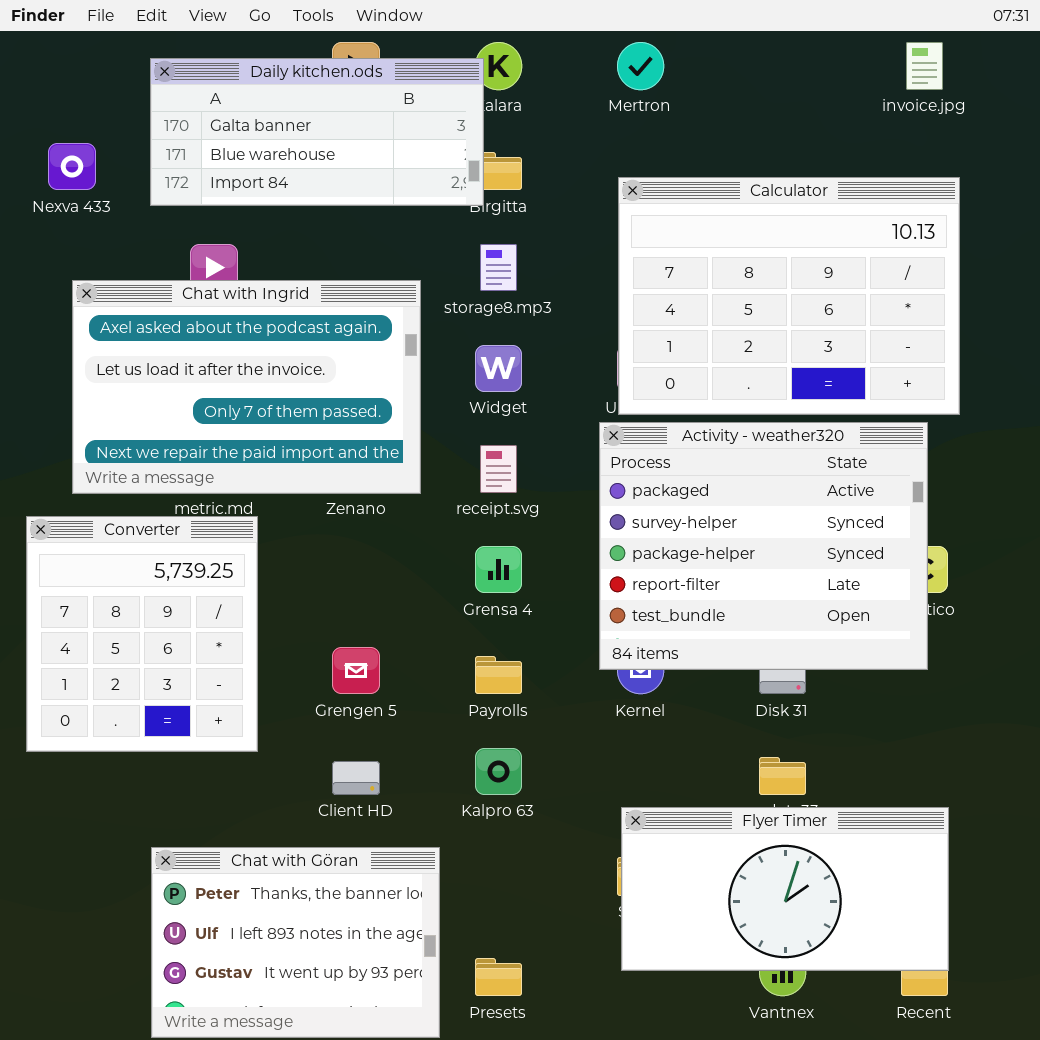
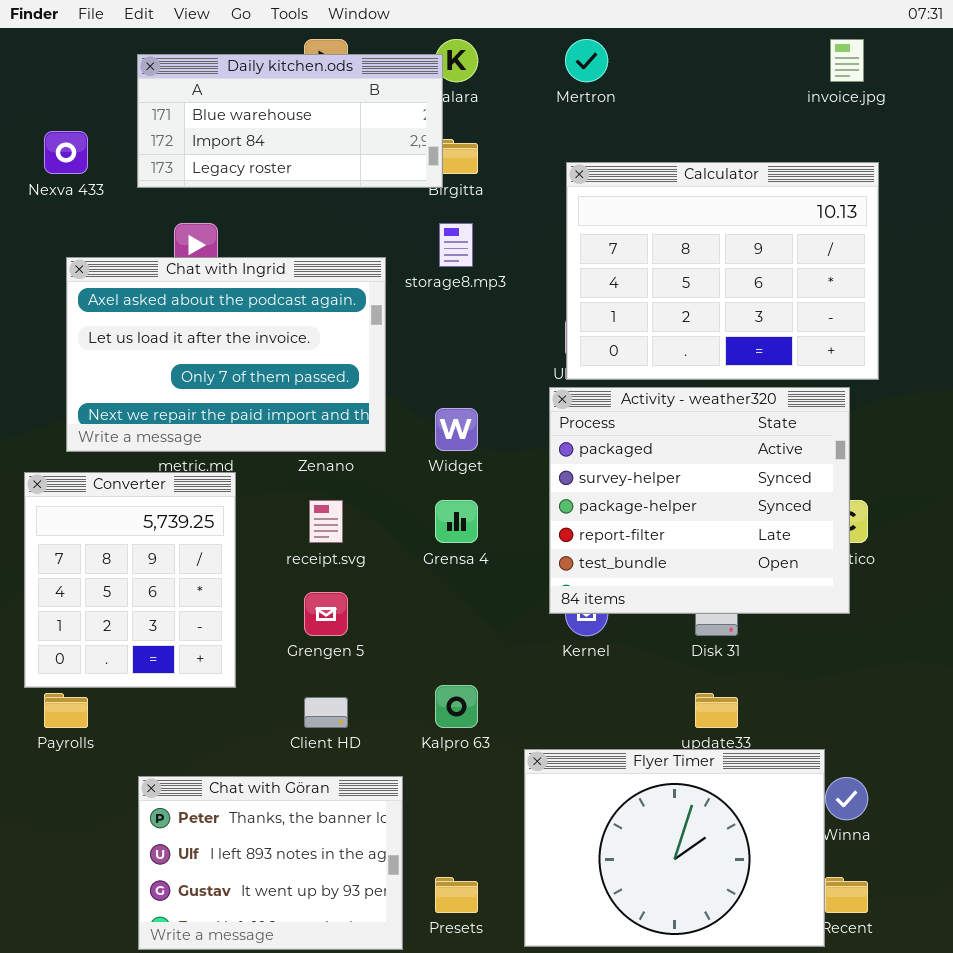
Daily kitchen.ods: [150,58,484,206] -> [137,54,443,188], scrolled down 1 row
Widget: [475,345,522,392] -> [435,408,478,451], moved
receipt.svg: [480,445,517,493] -> [309,500,343,543], moved
Payrolls: [475,656,522,694] -> [44,693,88,728], moved
Flyer Timer: [621,807,949,971] -> [524,749,825,947], moved, resized

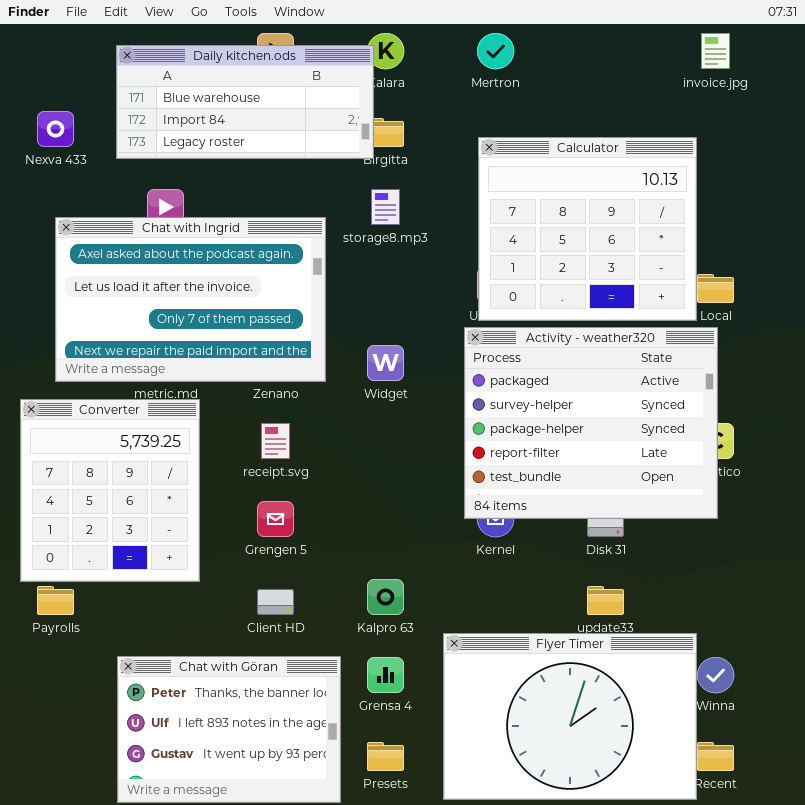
Calculator: [566,162,879,380] -> [478,137,697,321], resized
Grensa 4: [435,500,478,543] -> [367,657,404,693], moved

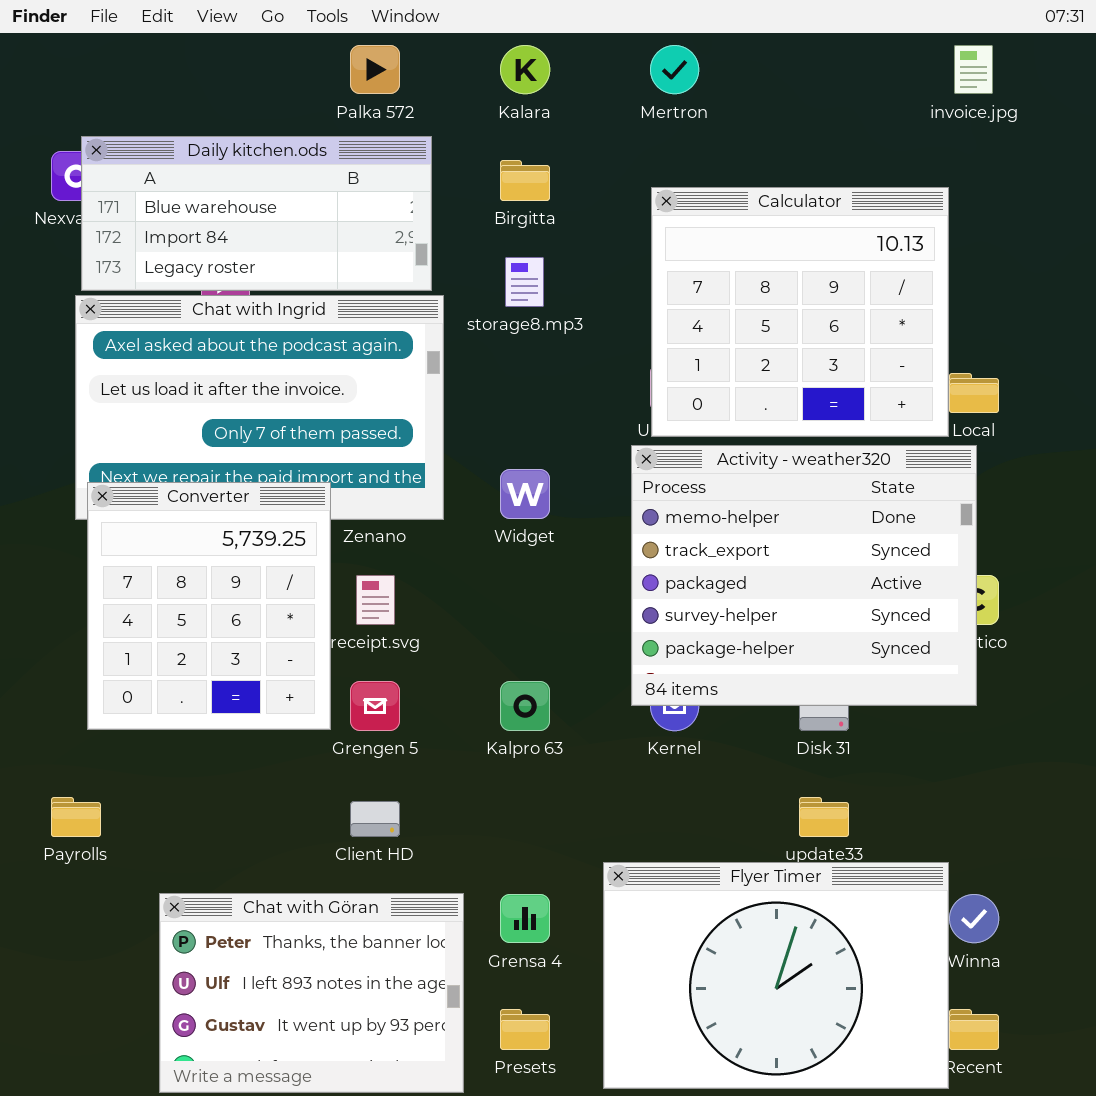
Daily kitchen.ods: [116,45,374,159] -> [81,136,432,291], moved
Activity - weather320: [464,327,718,519] -> [631,445,977,706], scrolled up 2 rows
Converter: [20,399,200,582] -> [87,482,331,730], moved
Kalpro 63: [367,579,404,615] -> [500,681,550,731], moved

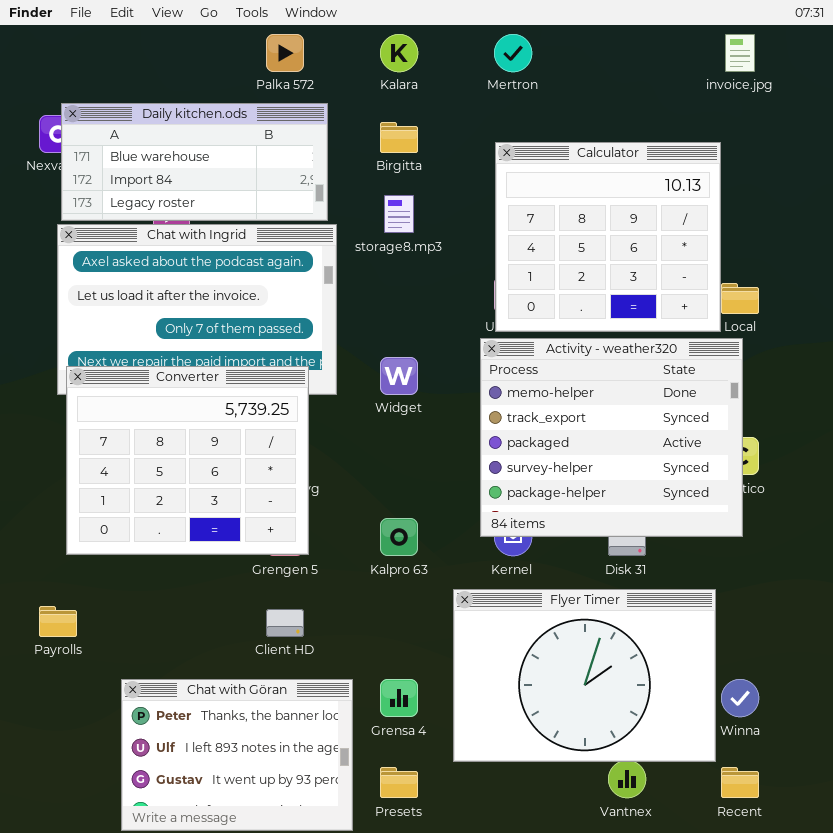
Converter: [87,482,331,730] -> [66,366,309,555], resized
Flyer Timer: [603,862,949,1089] -> [453,589,716,762], moved

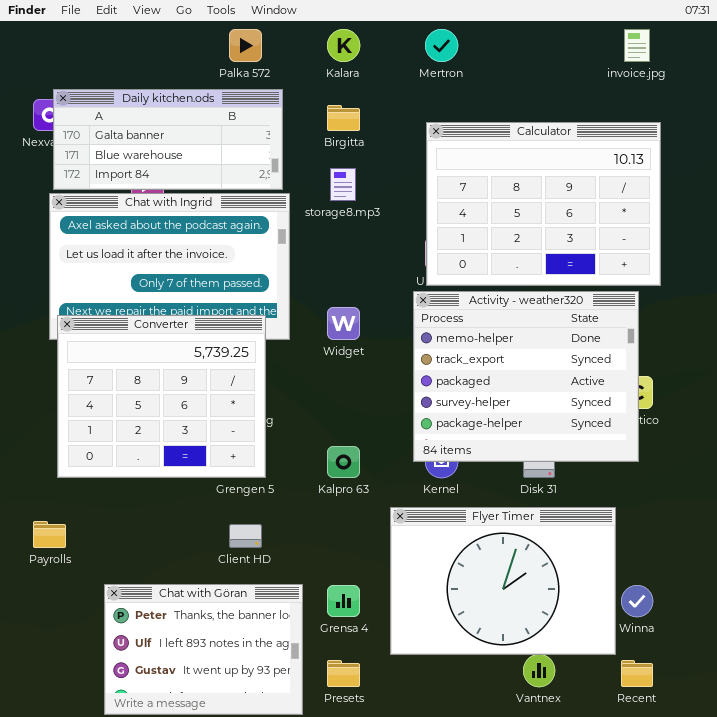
Daily kitchen.ods: [61,103,328,221] -> [53,89,283,190], scrolled up 1 row
Calculator: [495,142,721,332] -> [426,122,661,286], resized

